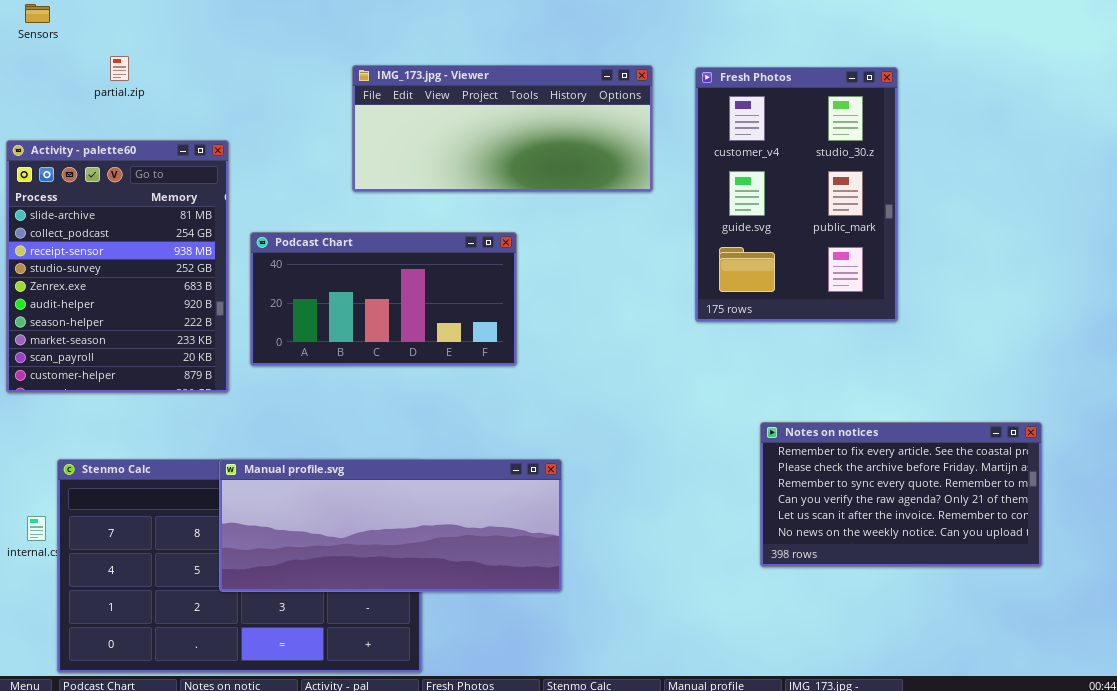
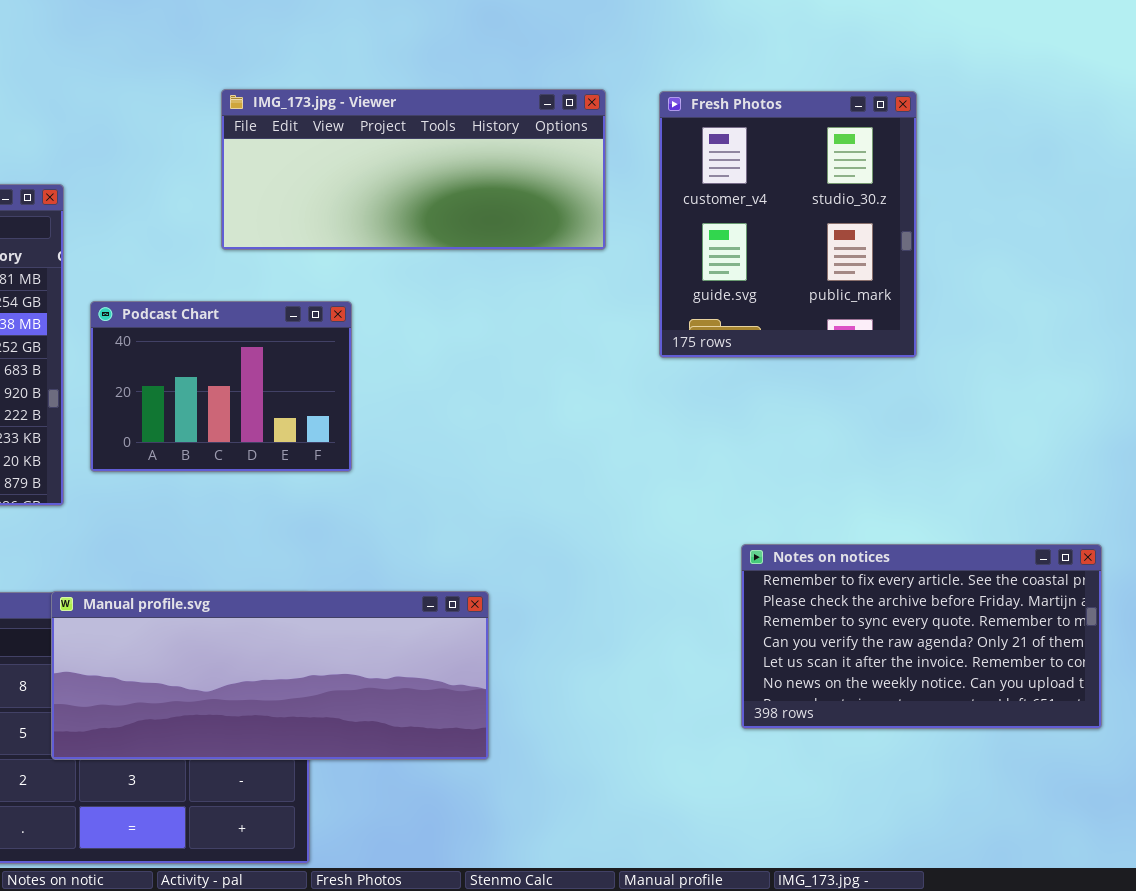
Fresh Photos: [695,67,898,322] -> [659,91,917,358], resized
Podcast Chart: [250,232,517,366] -> [90,301,352,472], resized

